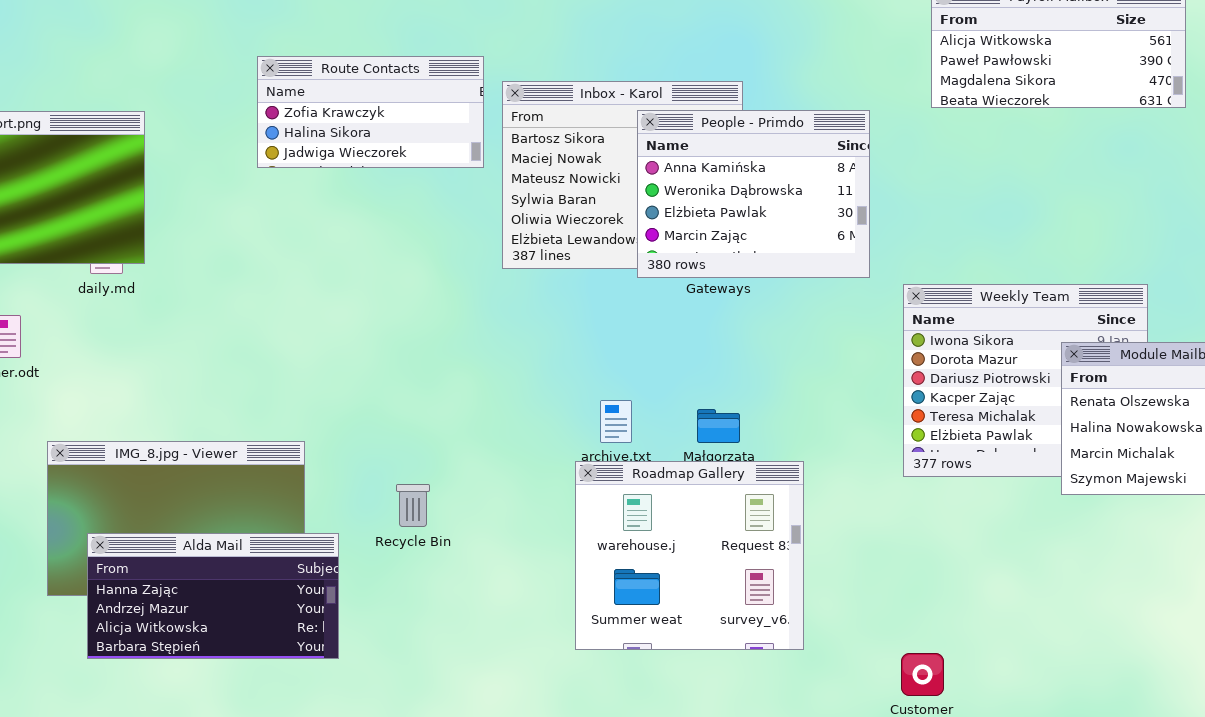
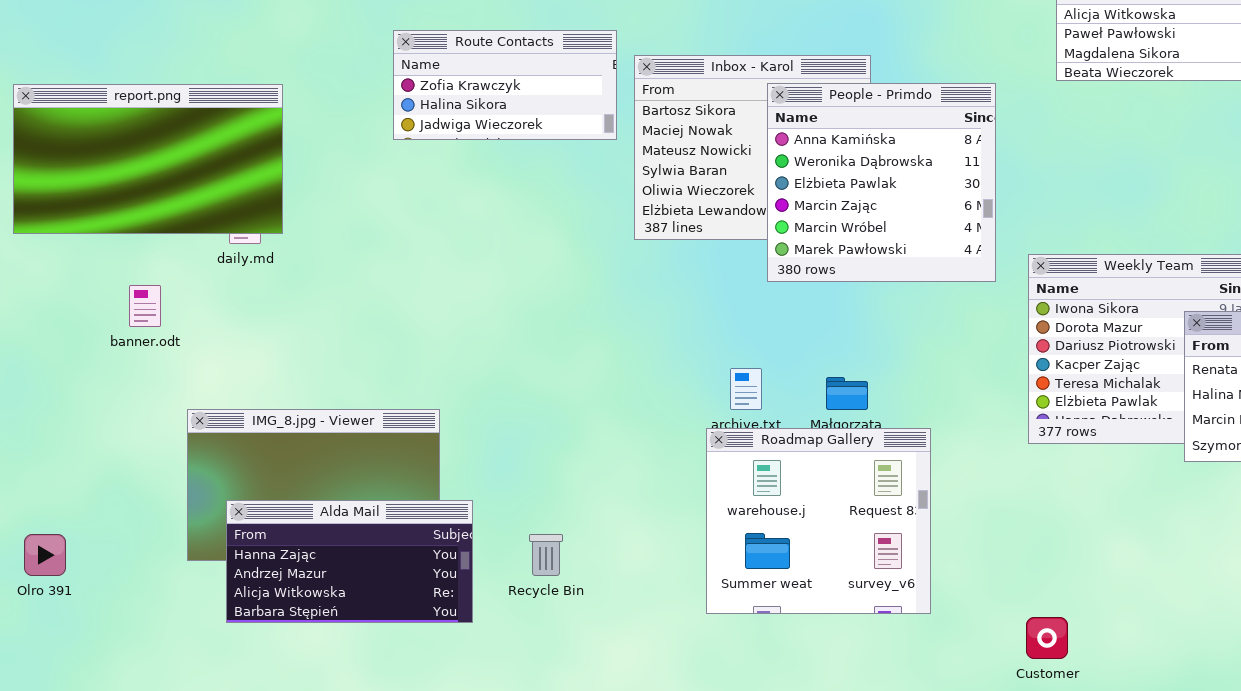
People - Primdo: [637,110,870,278] -> [767,83,996,282], resized
Recycle Bin: [396,484,430,527] -> [529,534,563,576], moved

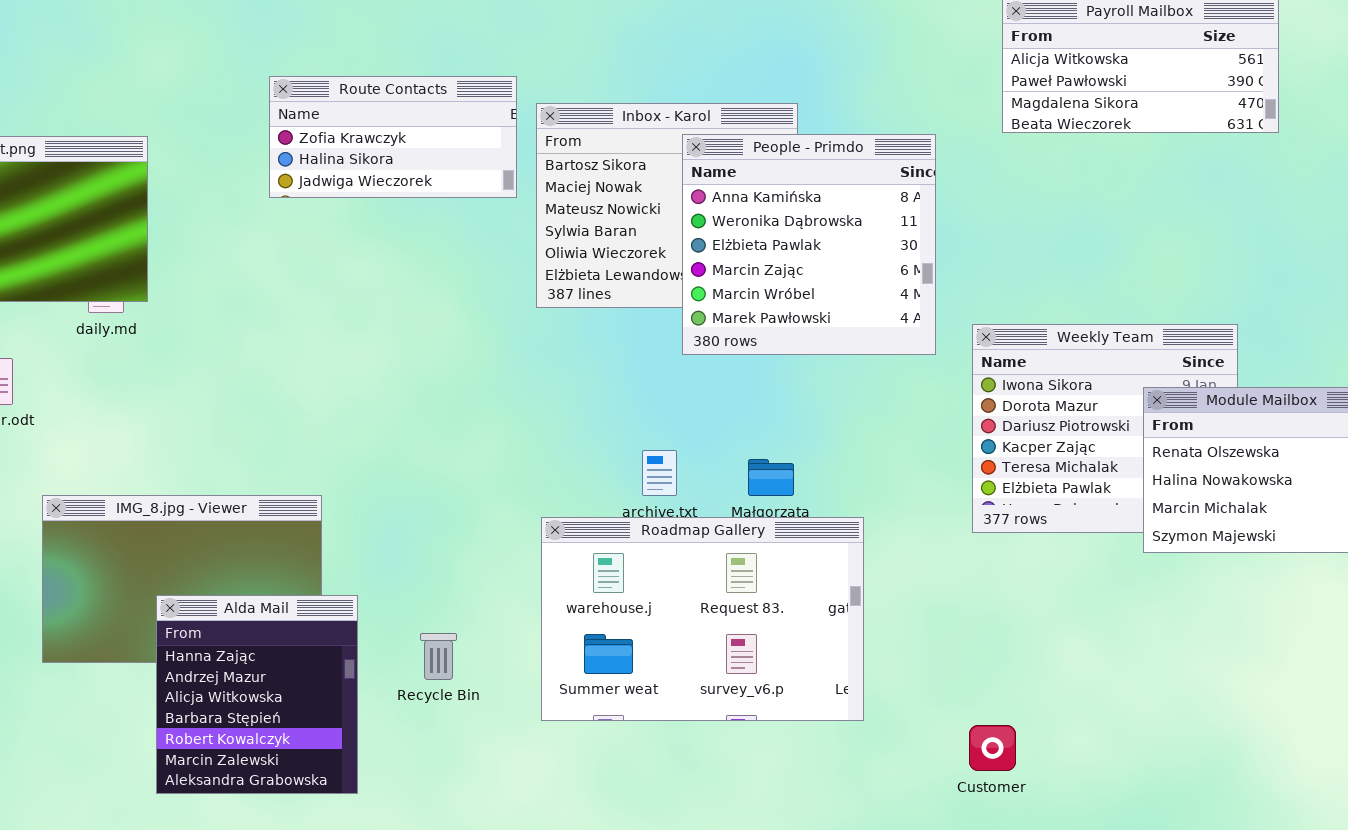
Roadmap Gallery: [706,428,931,614] -> [541,517,864,721], resized
Alda Mail: [226,500,473,623] -> [156,595,358,794], resized

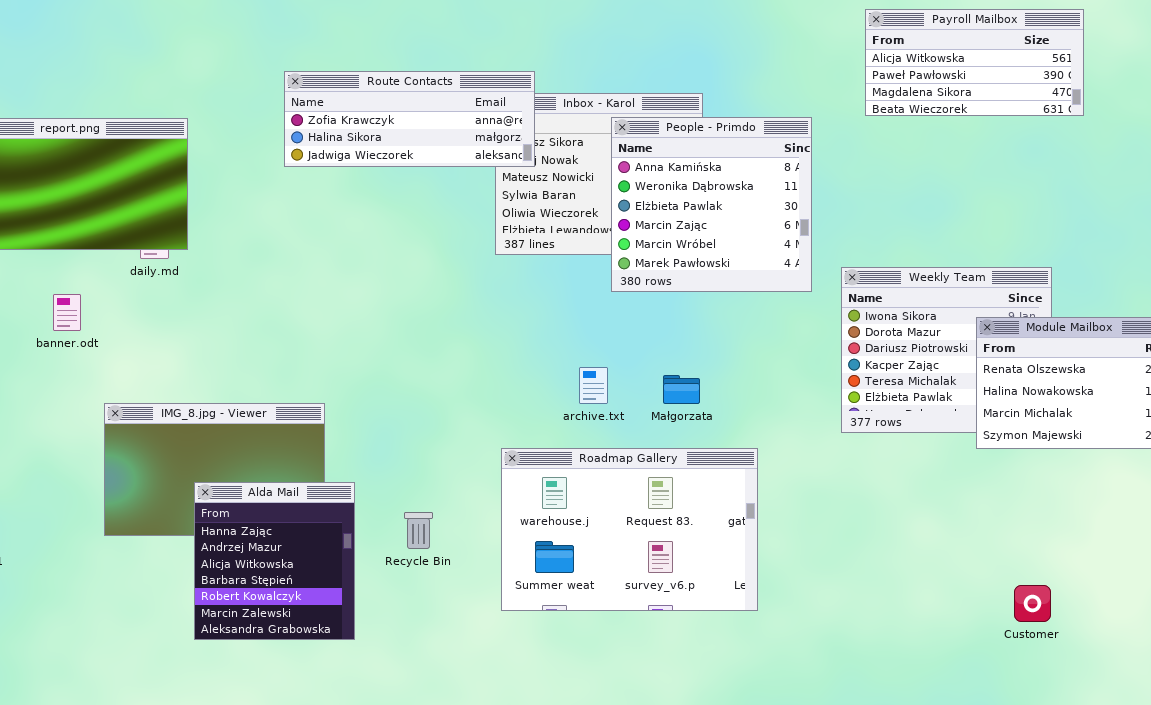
Route Contacts: [269,76,517,198] -> [284,71,535,167], resized
Roadmap Gallery: [541,517,864,721] -> [501,448,758,611], moved
Customer: [969,725,1016,771] -> [1014,585,1051,622], moved

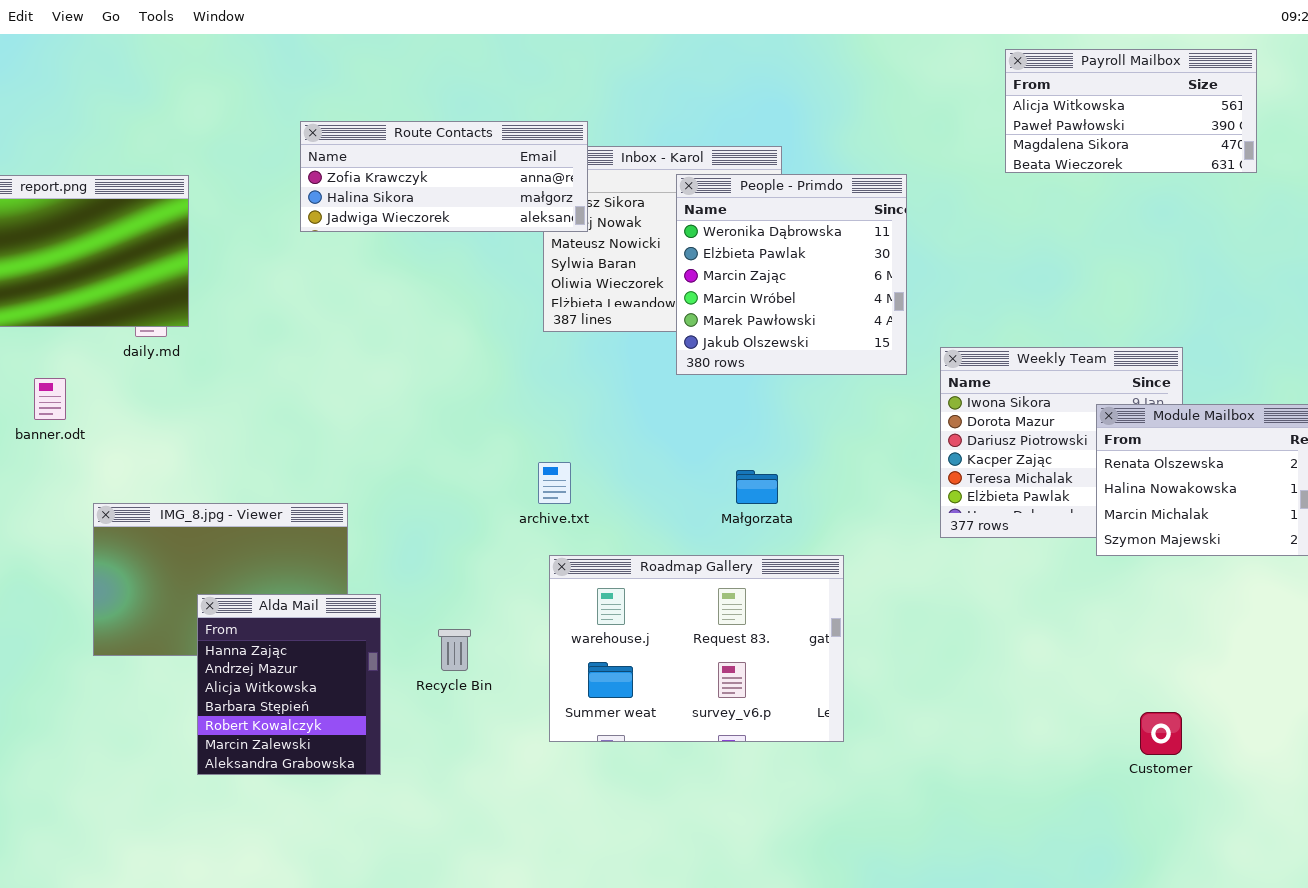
Payroll Mailbox: [865,9,1084,116] -> [1005,49,1257,173], moved
People - Primdo: [611,117,812,292] -> [676,174,907,375], scrolled down 1 row
archive.txt: [579,367,608,404] -> [538,462,571,504], moved

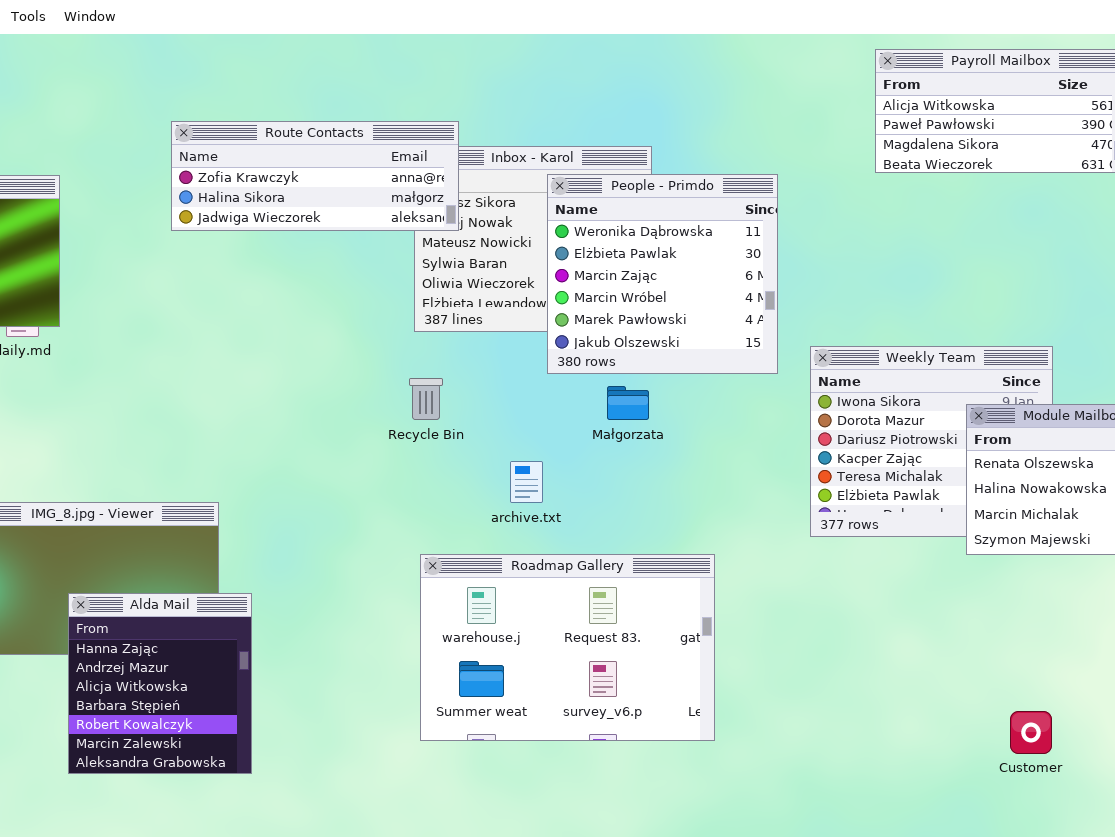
archive.txt: [538,462,571,504] -> [510,461,543,503], moved
Małgorzata: [736,470,778,504] -> [607,386,649,420], moved
Recycle Bin: [438,629,471,671] -> [409,378,443,420], moved

